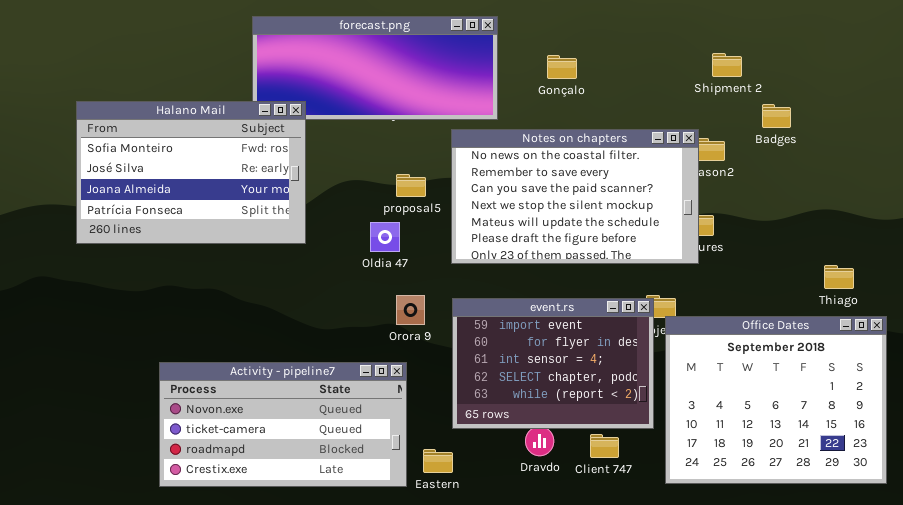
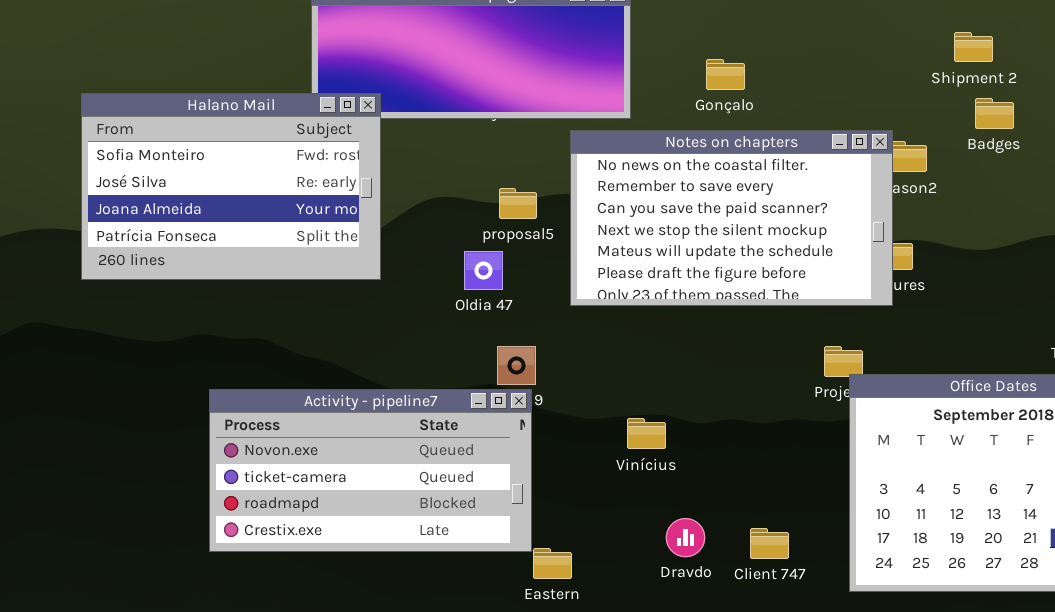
Shipment 2: [712,53,742,77] -> [954,32,993,62], moved
Gonçalo: [547,55,577,79] -> [706,59,745,90], moved
event.rs: [452,298,654,429] -> none, closed
Activity - pipeline7: [159,362,407,487] -> [209,389,532,552], moved

